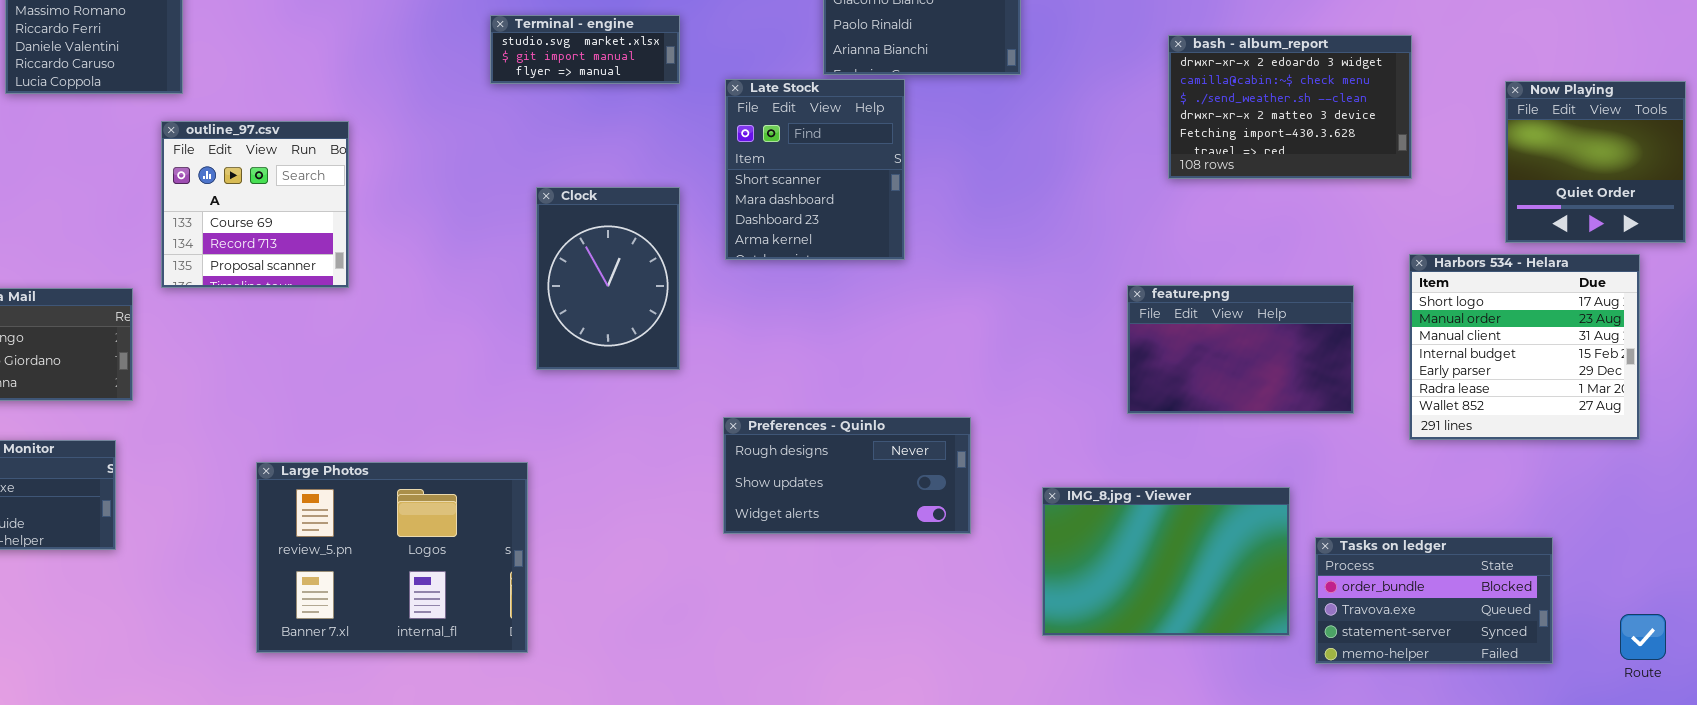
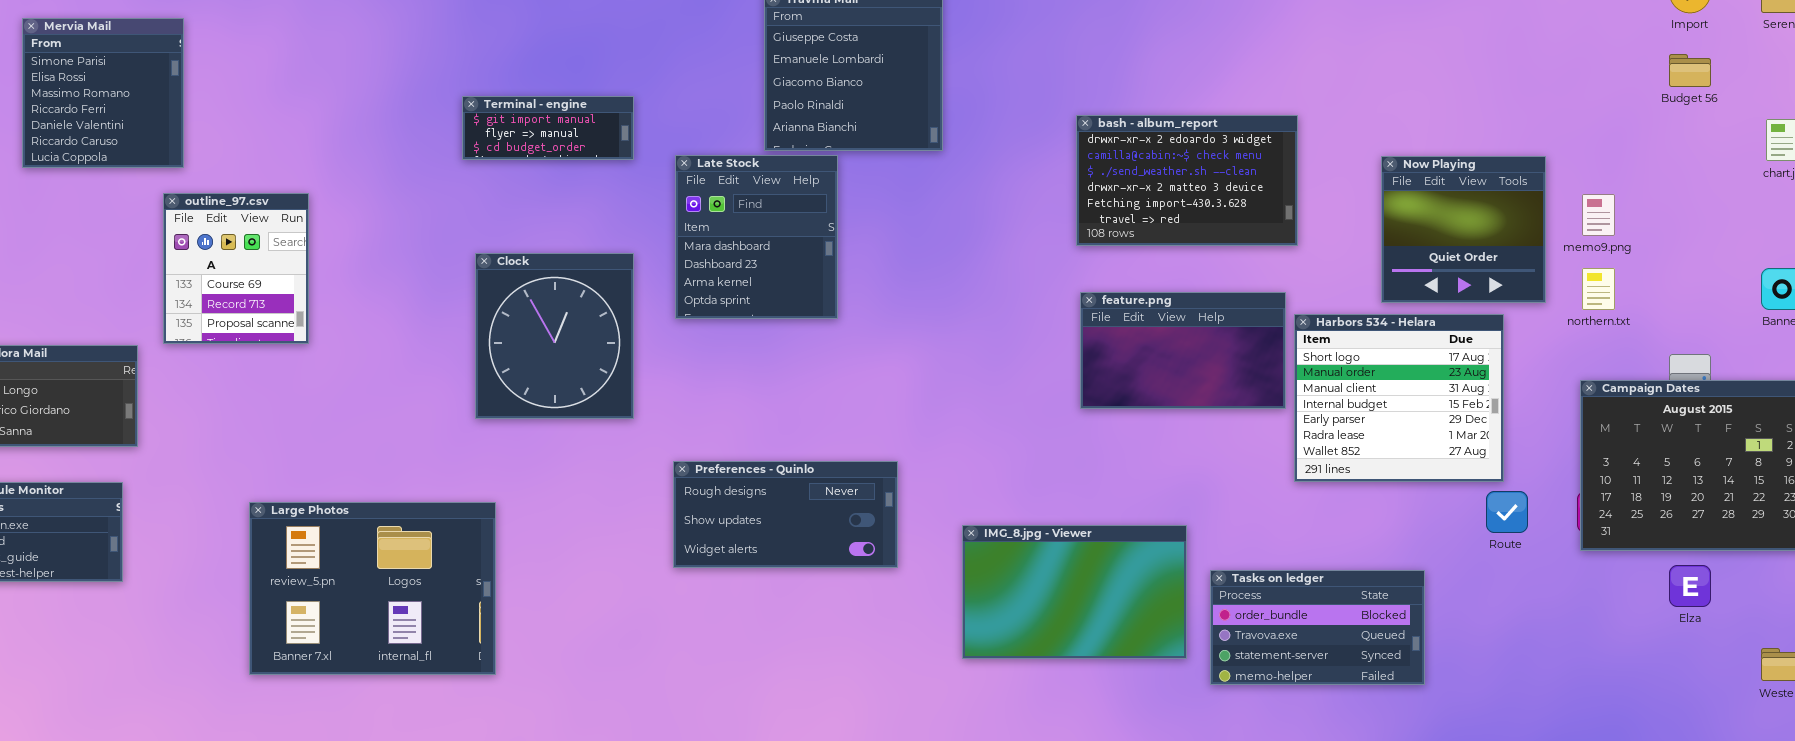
Terminal - engine: [490,15,680,84] -> [462,96,634,160], scrolled down 1 row
Late Stock: [725,79,905,260] -> [675,155,838,319], scrolled down 1 row
outline_97.csv: [161,121,349,288] -> [163,193,309,344], resized
Clock: [536,187,680,370] -> [475,253,634,419], resized
feature.png: [1127,285,1354,414] -> [1080,292,1286,409], moved
Route: [1620,614,1666,660] -> [1486,491,1528,533], moved

